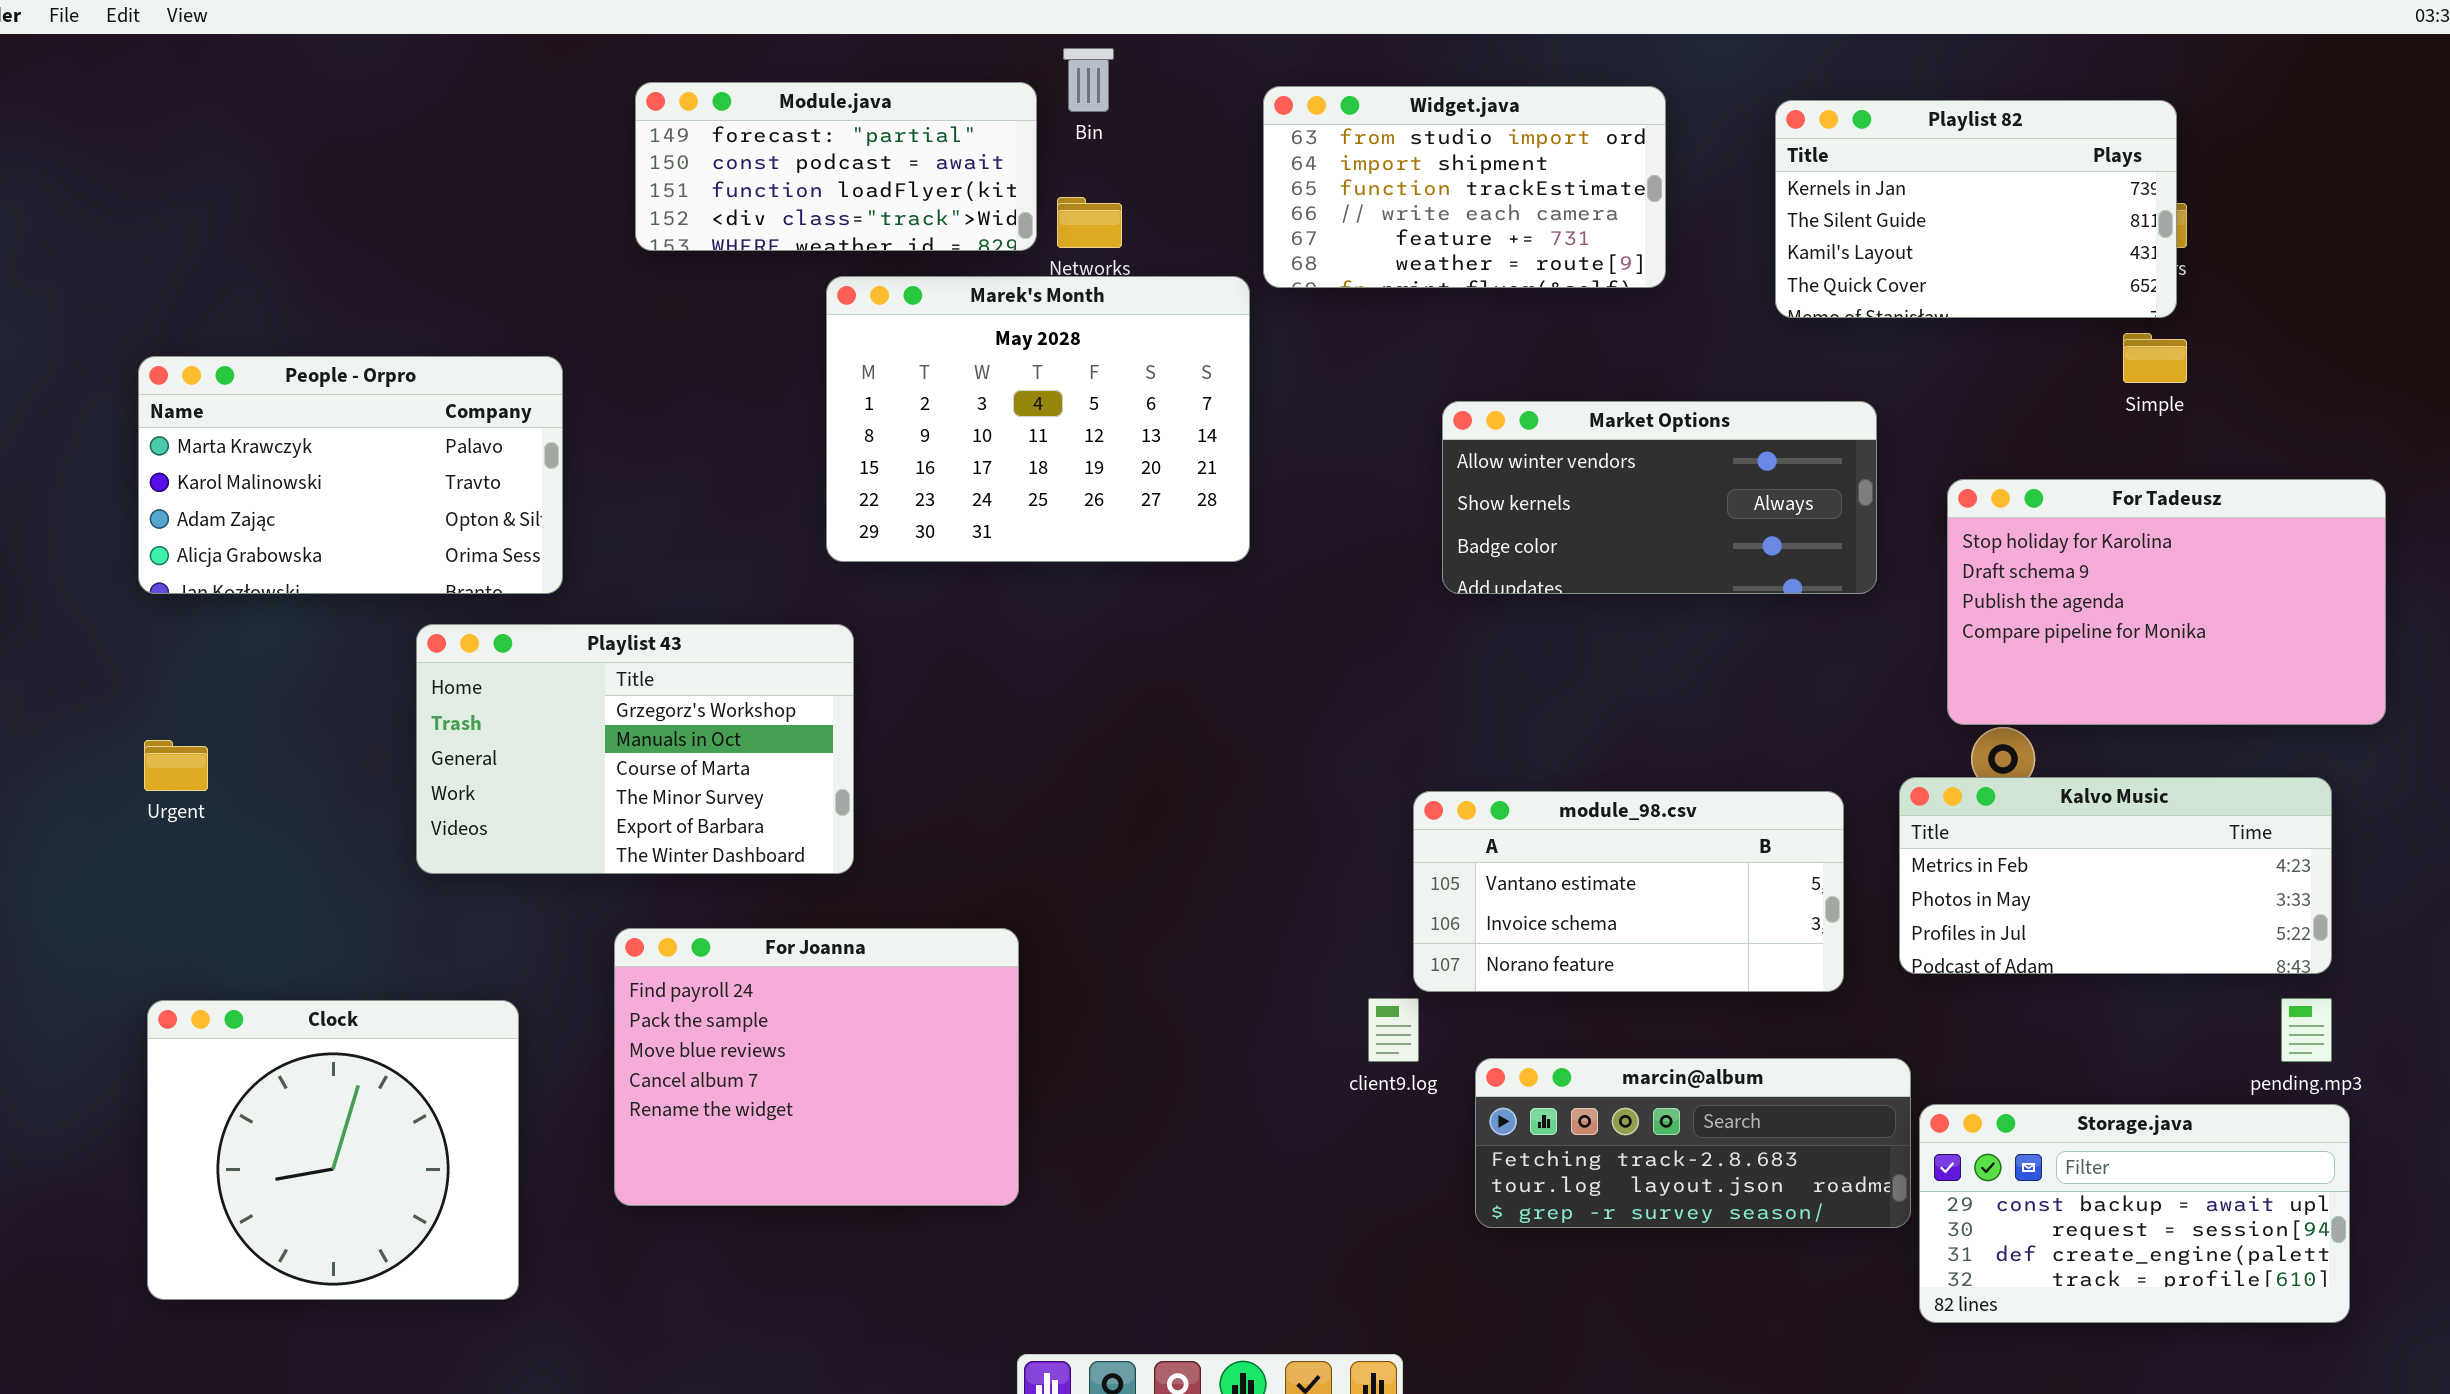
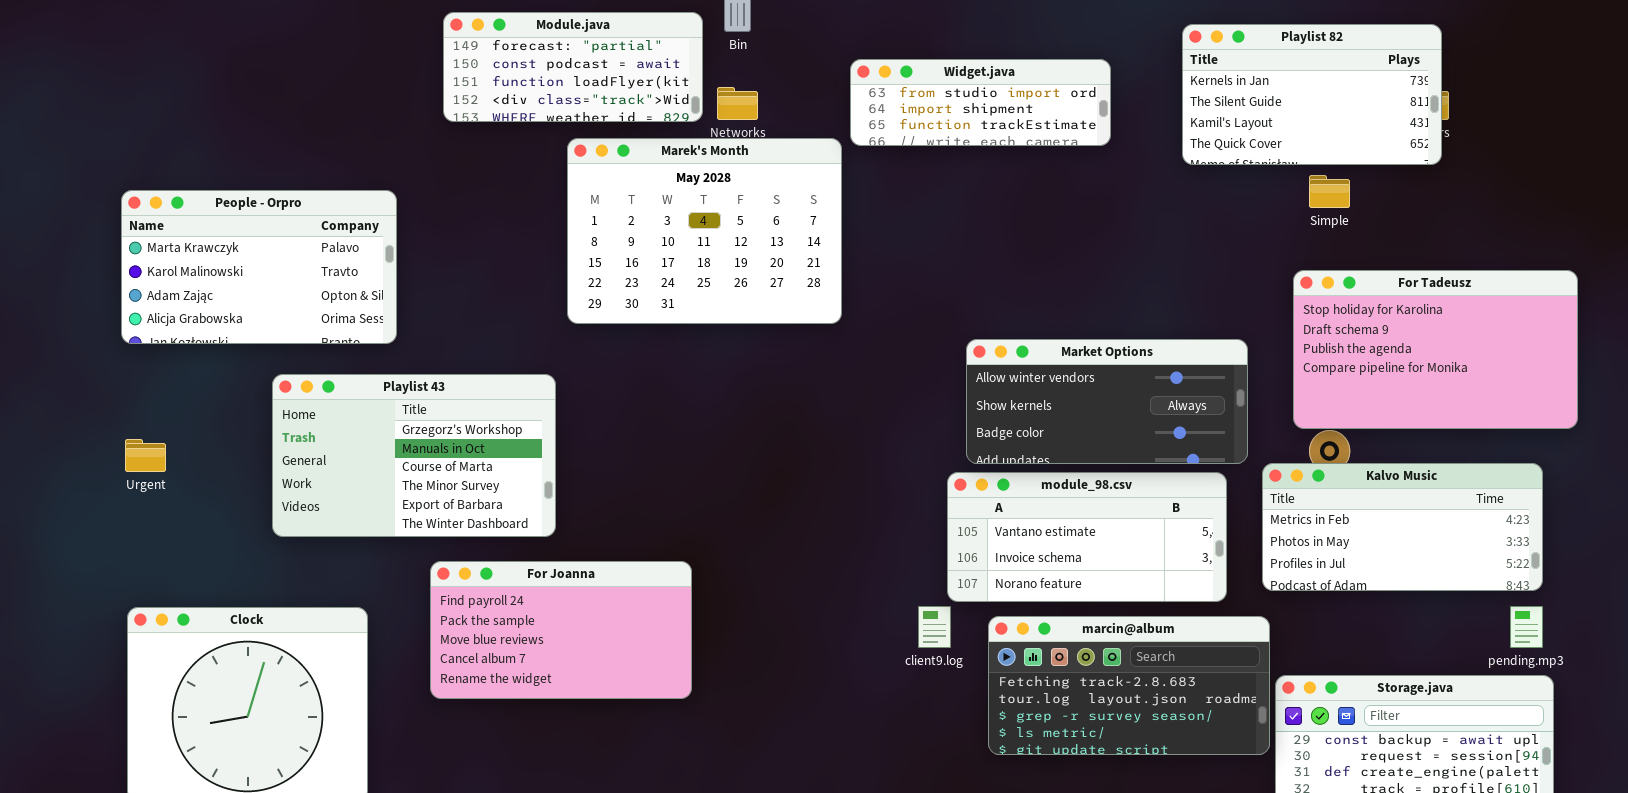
Widget.java: [1263,86,1666,288] -> [850,59,1111,146], resized
Simple: [2123,333,2187,383] -> [1309,175,1350,208], moved
Market Options: [1442,401,1877,594] -> [966,339,1248,464], moved
Playlist 43: [416,624,854,874] -> [272,374,556,537], moved
For Joanna: [614,928,1019,1206] -> [430,561,692,699], resized
marcin@album: [1475,1058,1911,1228] -> [988,616,1270,755], resized

